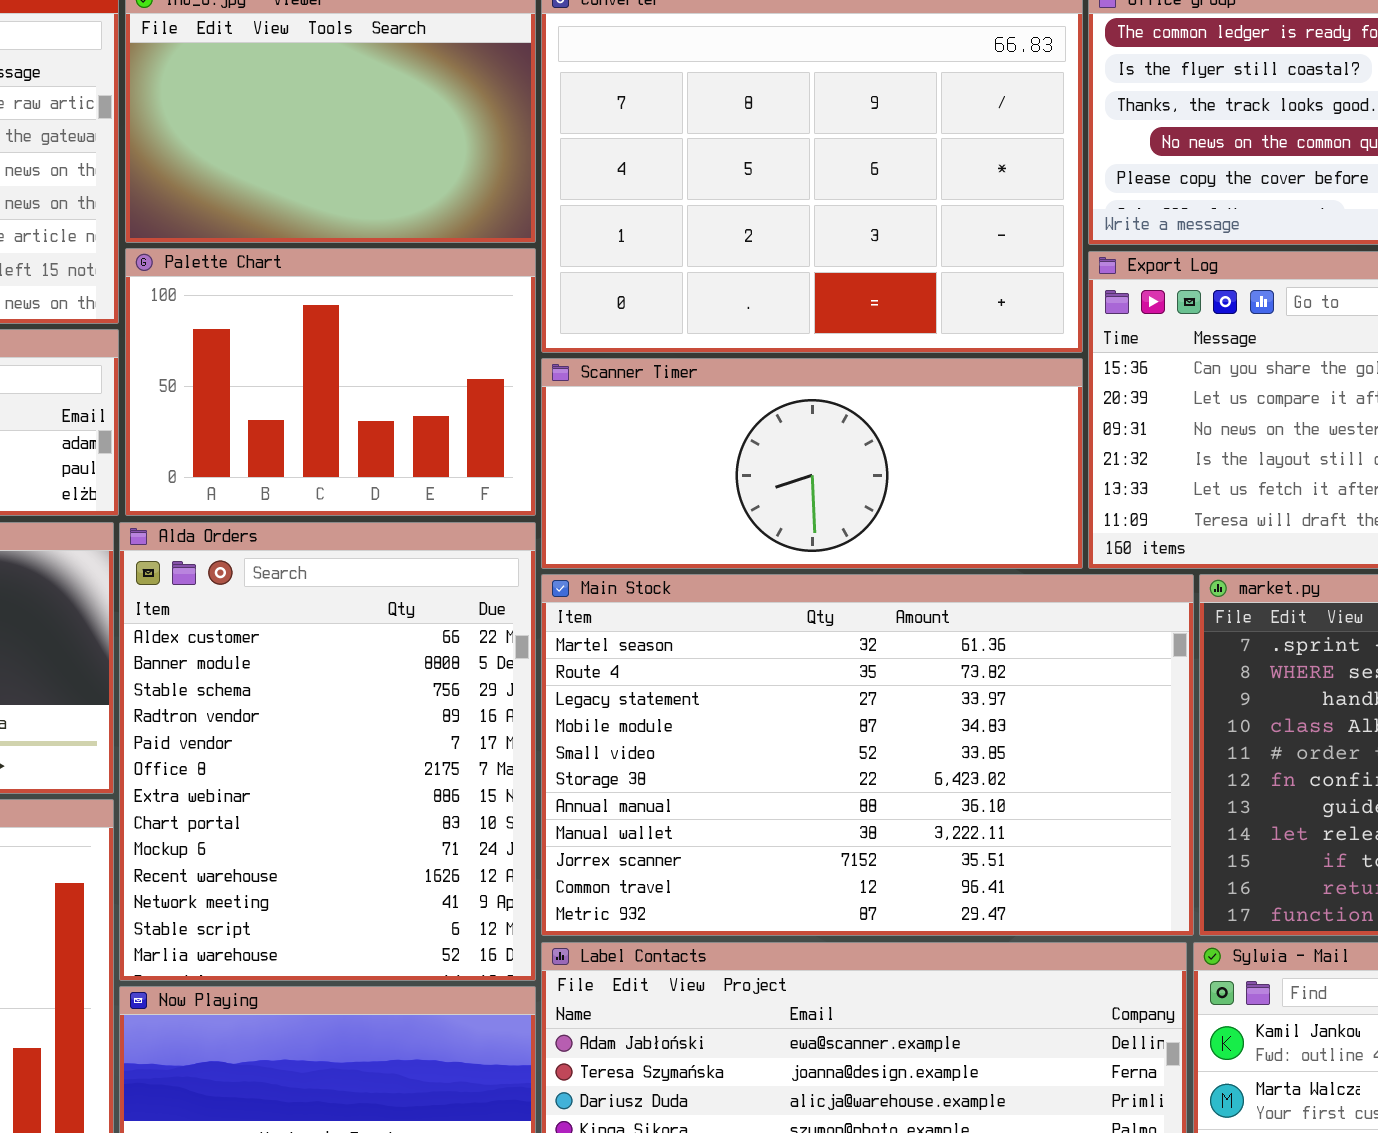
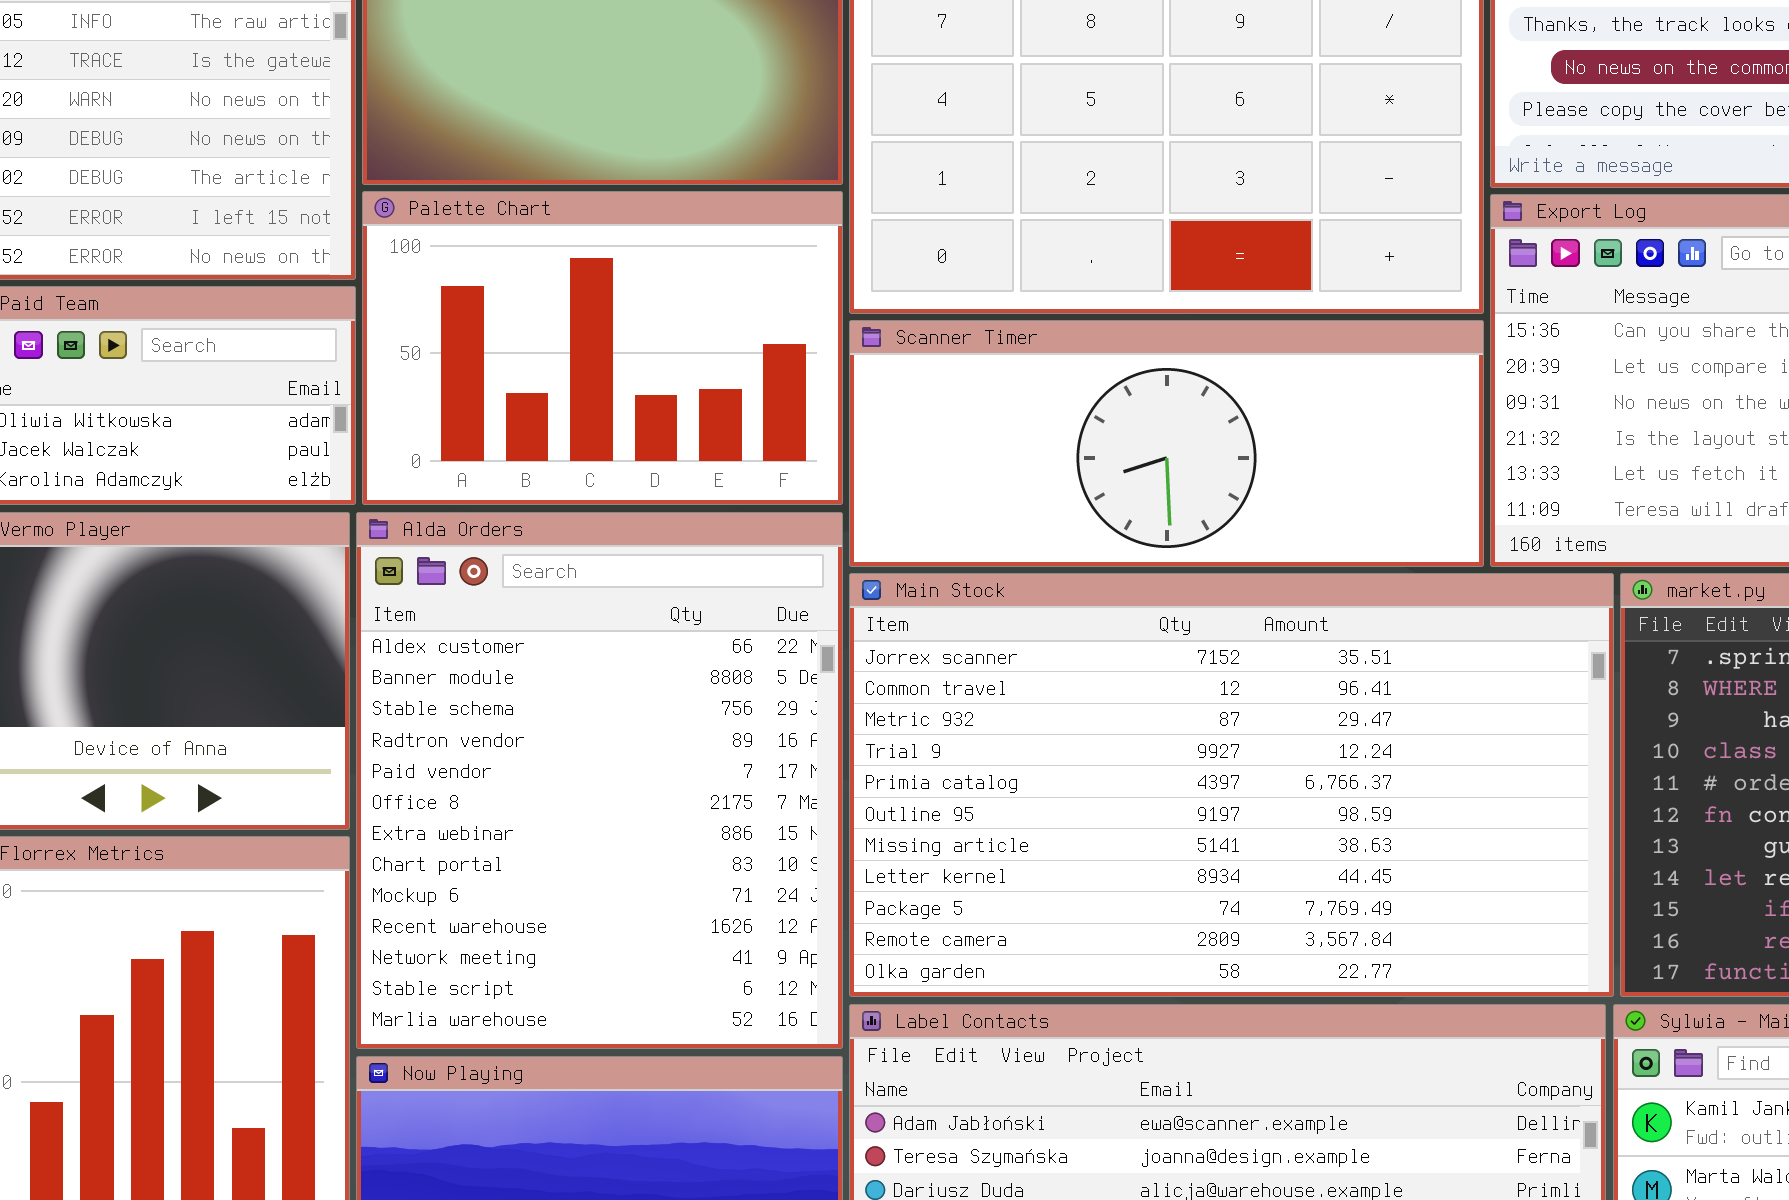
Main Stock: [541,574,1194,936] -> [849,573,1614,997], scrolled down 8 rows

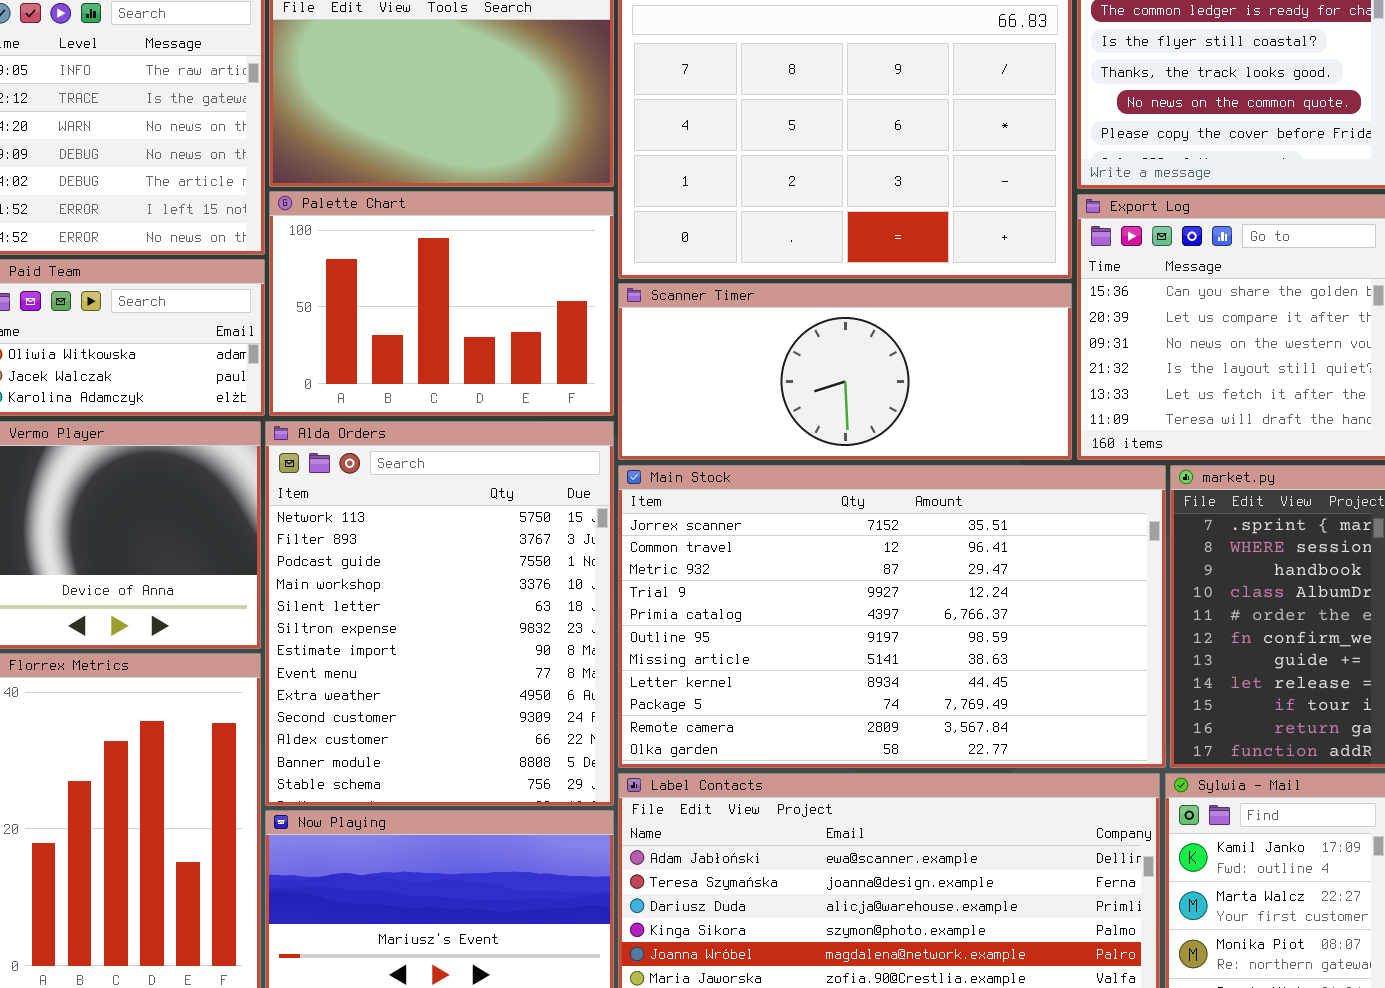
Alda Orders: [356,512,843,1049] -> [265,421,614,806], scrolled up 10 rows

